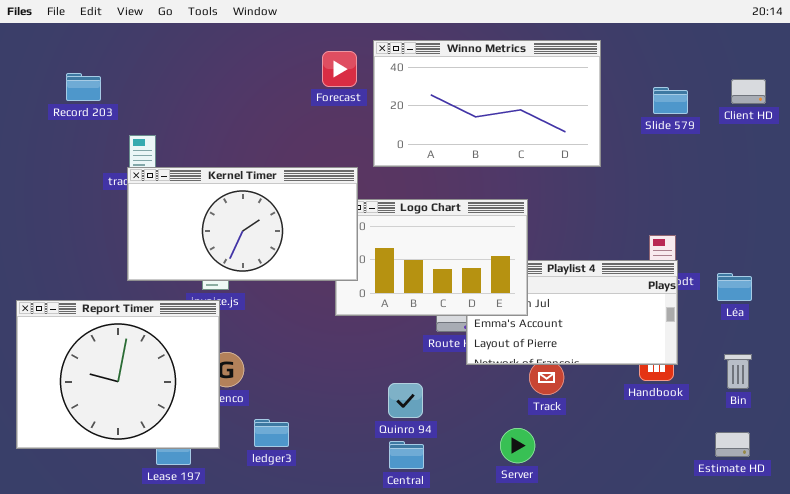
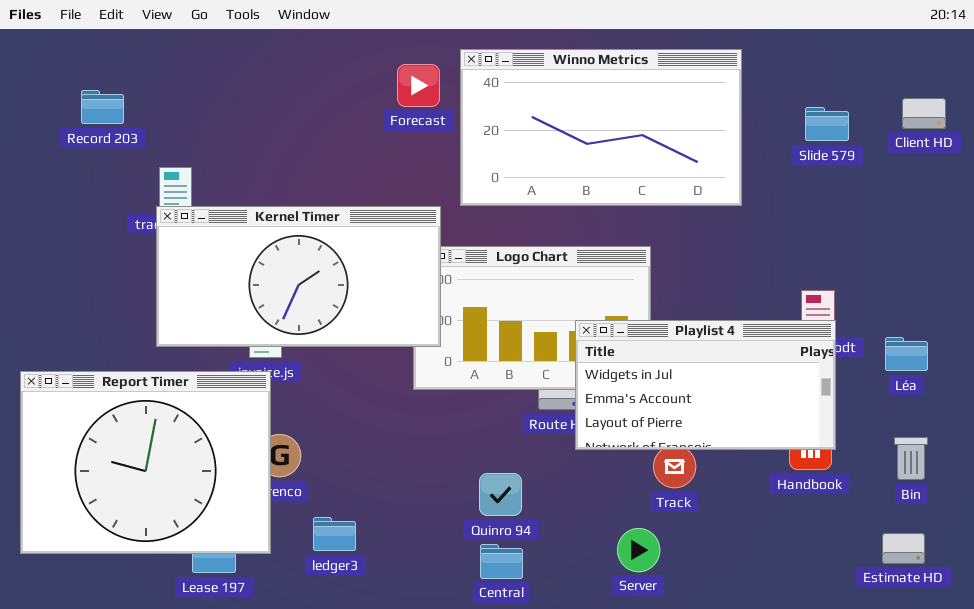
Playlist 4: [466,260,678,365] -> [575,320,836,450], raised

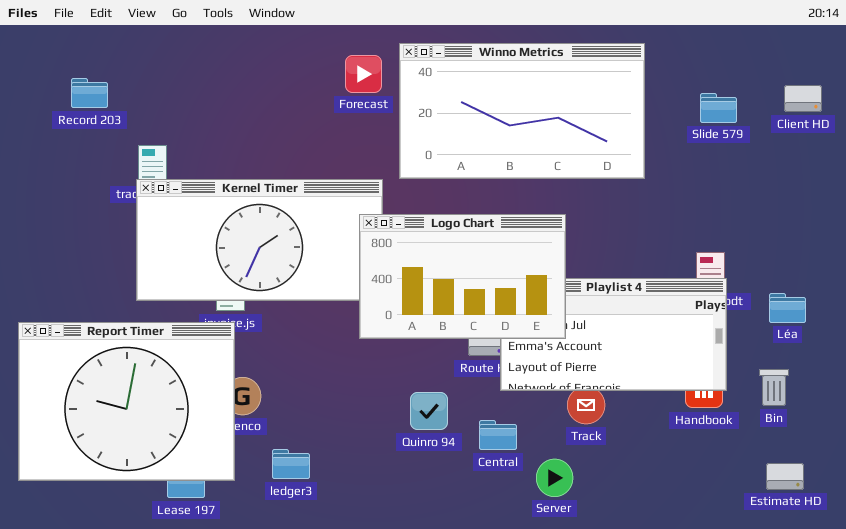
Logo Chart: [413,246,651,390] -> [359,214,566,339], raised
Bin: [894,437,928,480] -> [759,369,789,406], moved
Quinro 94: [479,473,522,516] -> [410,392,448,430], moved
Central: [480,544,523,579] -> [479,420,517,450], moved

